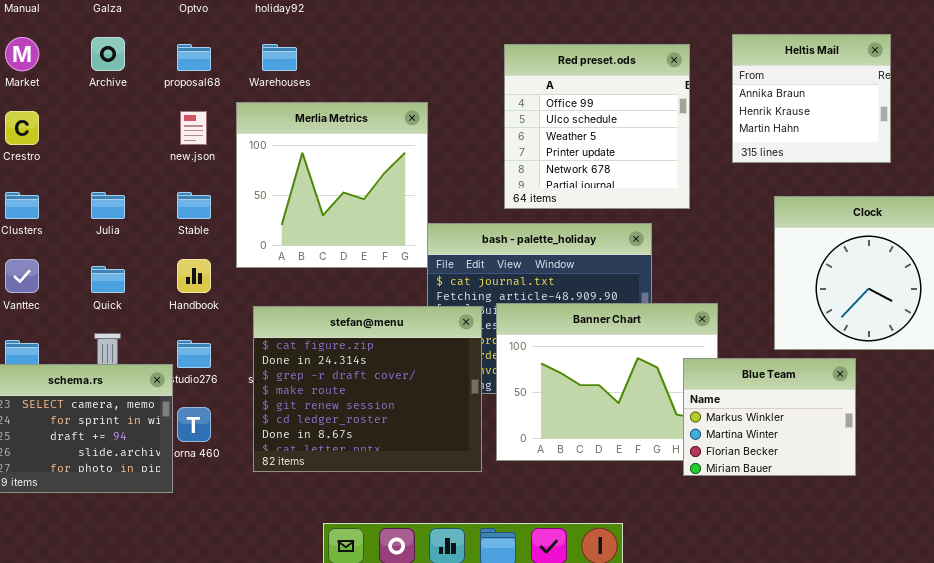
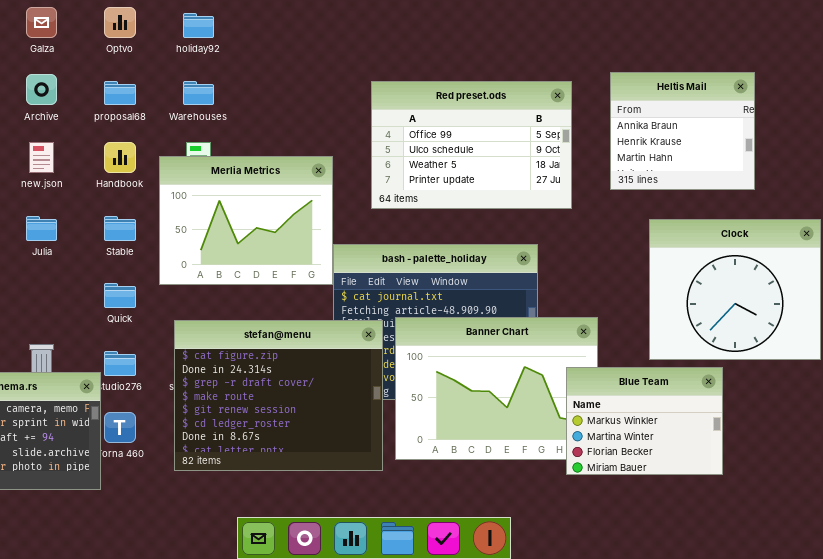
Red preset.ods: [504,44,690,209] -> [371,81,572,209], resized
Merlia Metrics: [236,102,428,268] -> [159,156,333,285], resized
new.json: [180,111,207,145] -> [29,142,54,173], moved
Handbook: [177,259,211,293] -> [104,142,136,173], moved
Quick: [91,266,125,293] -> [104,283,136,308], moved

